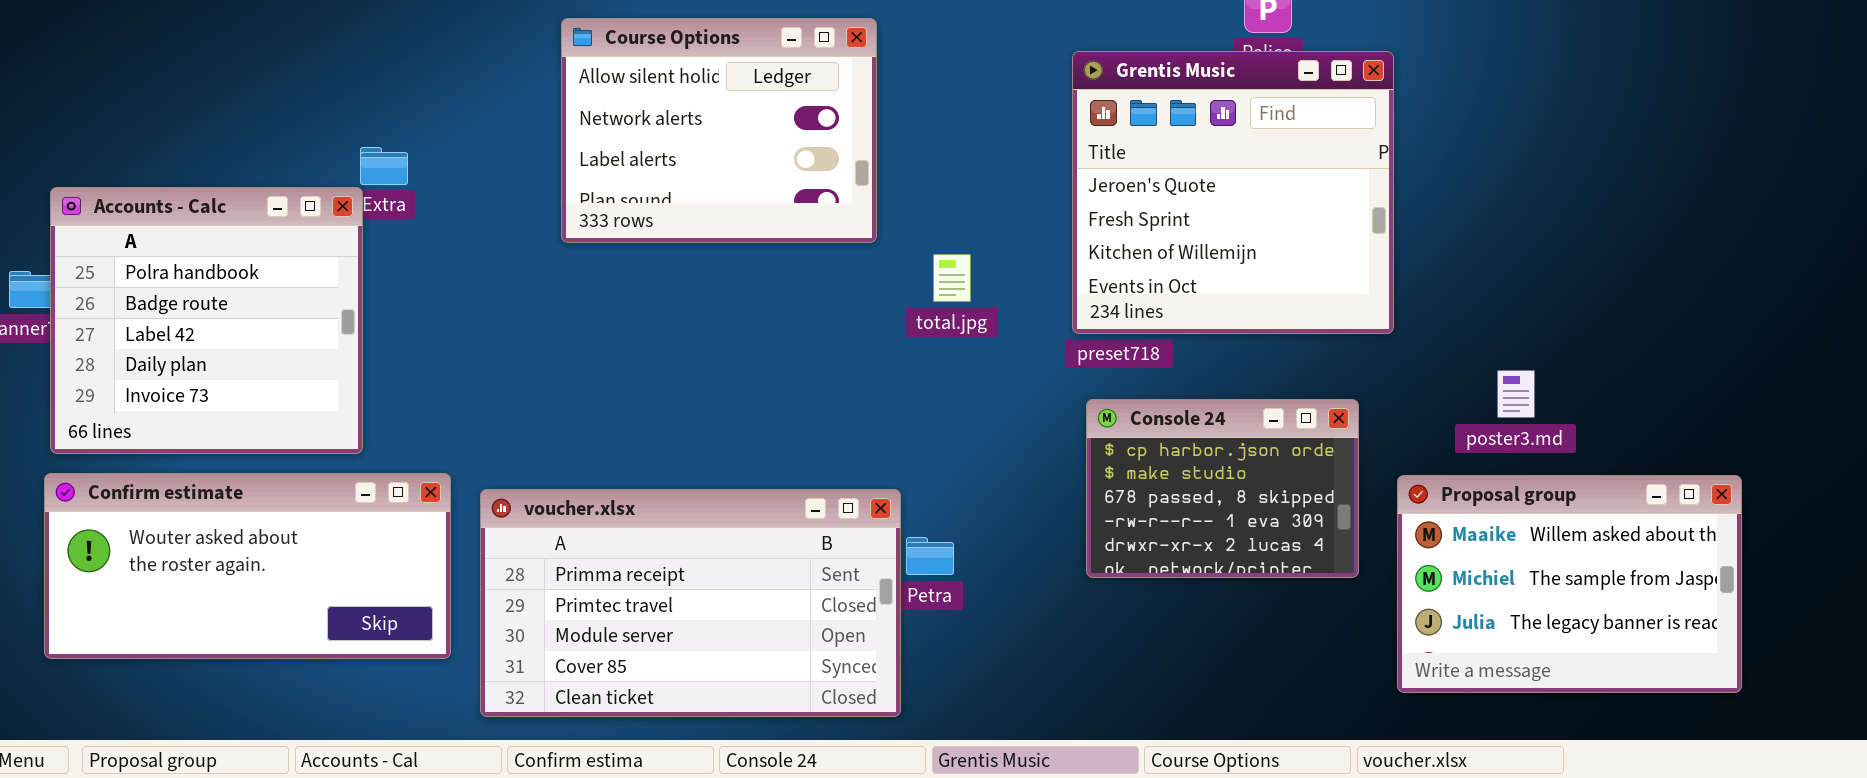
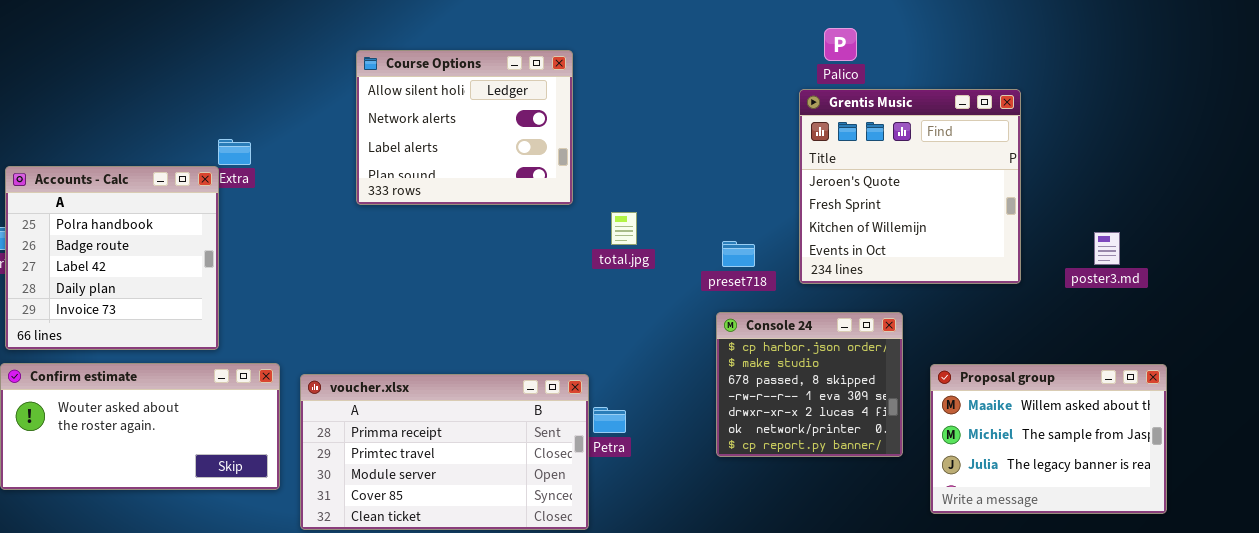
Grentis Music: [1072,51,1394,334] -> [799,89,1021,284], moved
poster3.md: [1497,370,1535,418] -> [1094,232,1120,265], moved
Console 24: [1086,399,1359,578] -> [716,312,903,457], resized

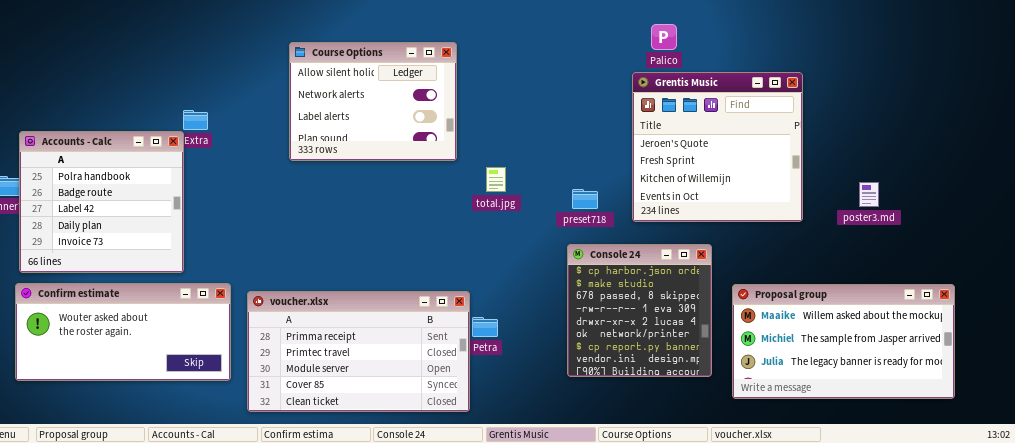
Console 24: [716,312,903,457] -> [567,244,712,377], resized
Proposal group: [930,364,1167,514] -> [732,284,955,399], resized

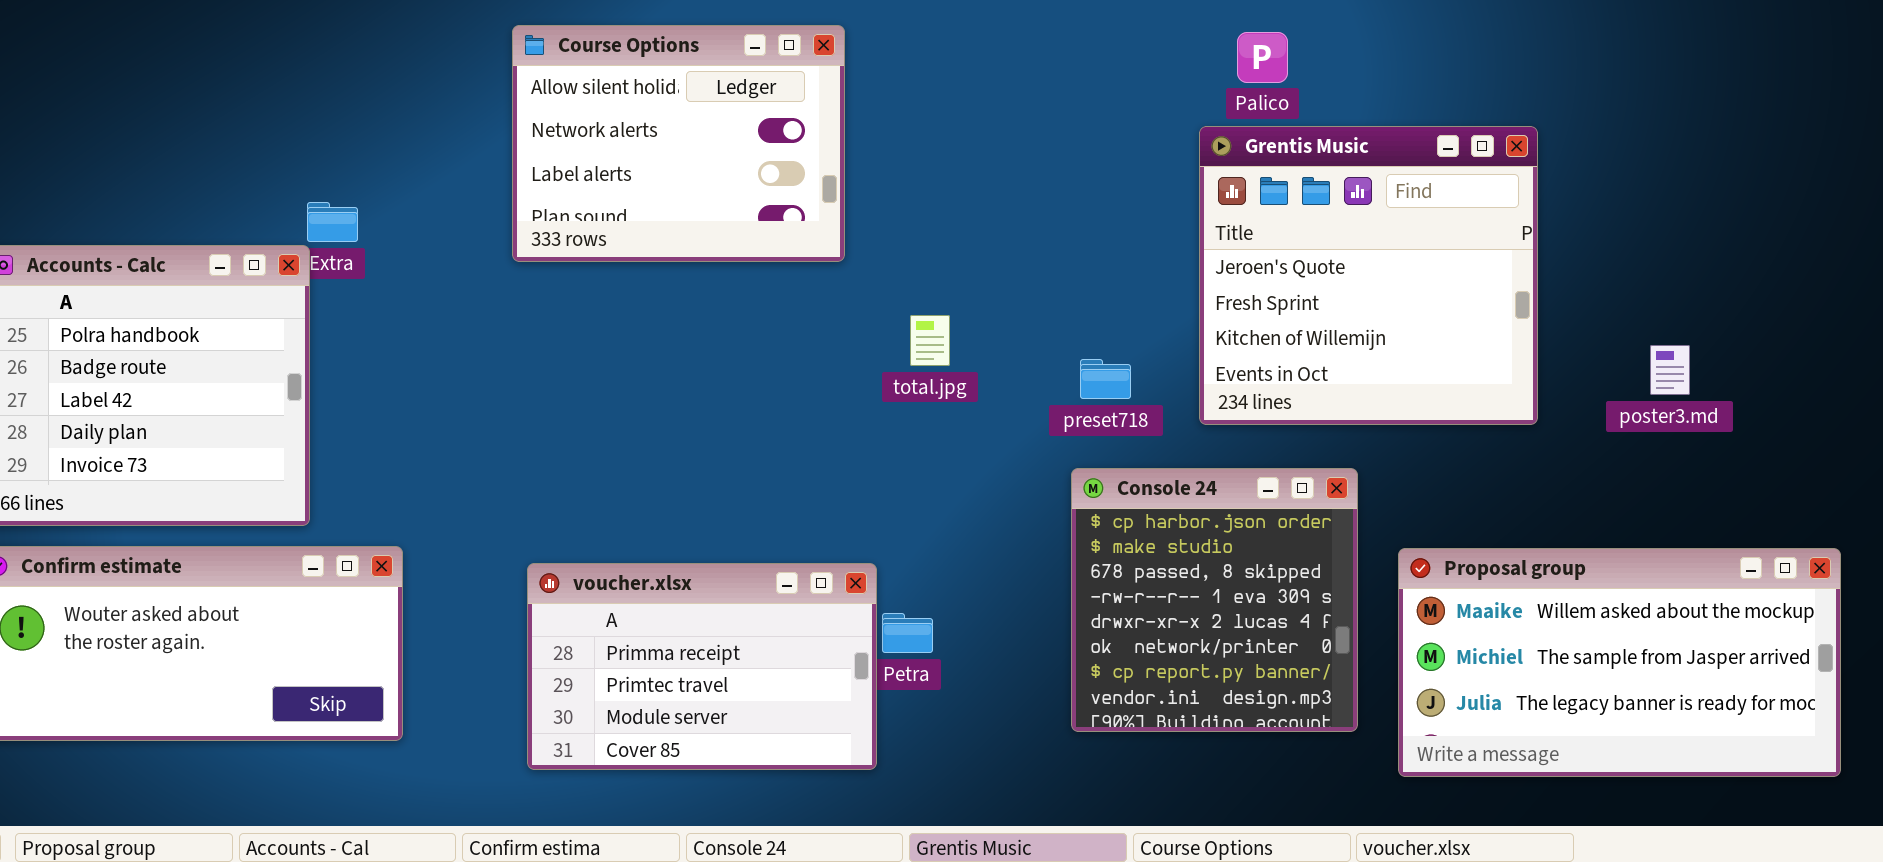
Course Options: [289,42,457,161] -> [512,25,845,262], moved
voucher.xlsx: [247,291,470,412] -> [527,563,877,770], resized

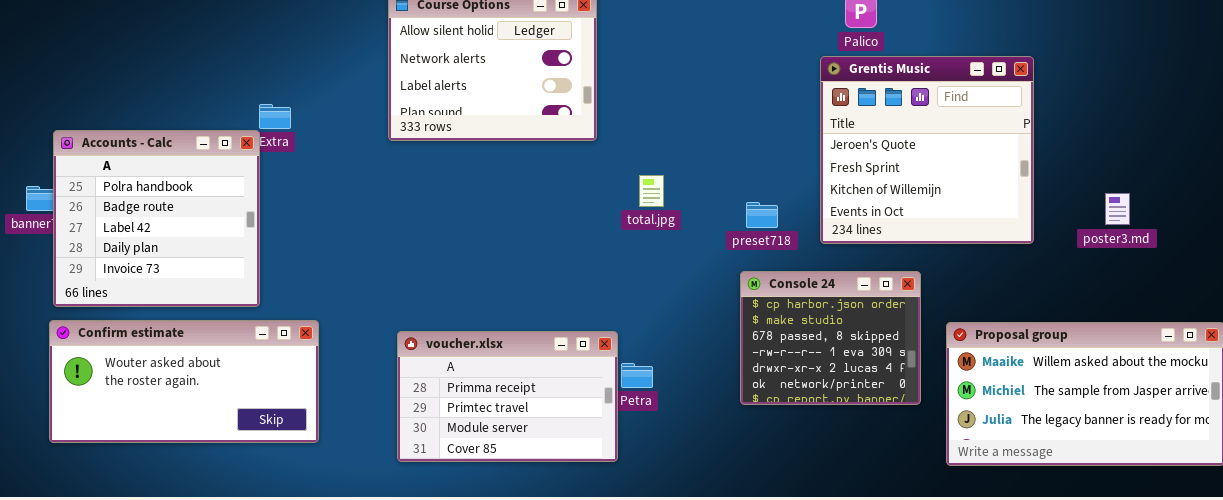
Console 24: [1071,468,1358,732] -> [740,271,921,405], resized

